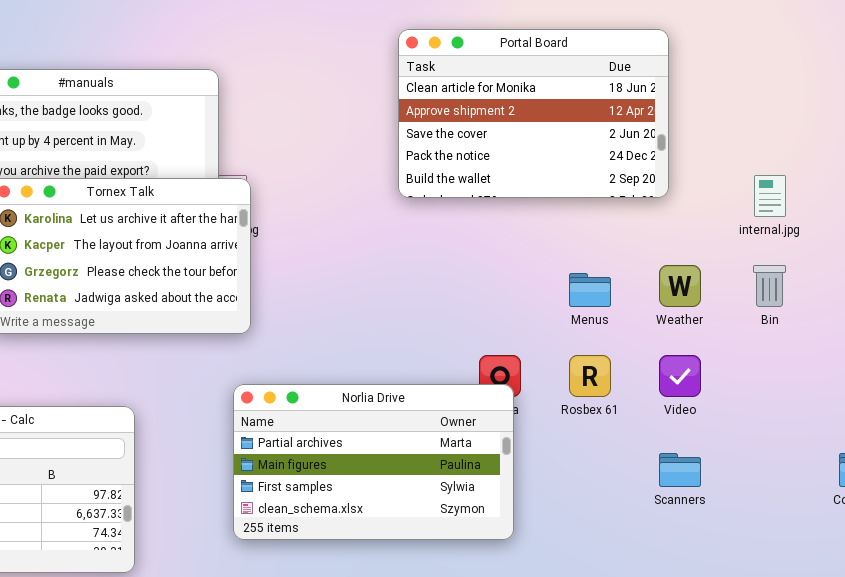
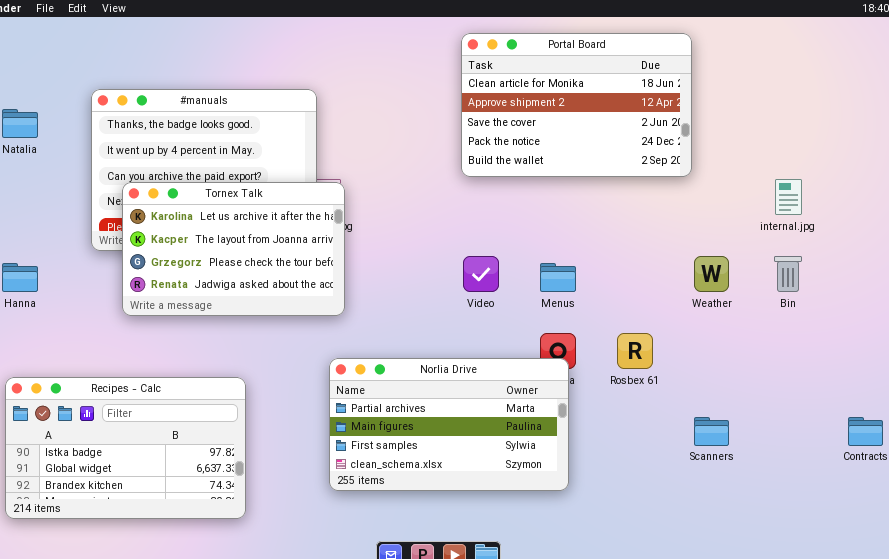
Portal Board: [398,29,669,198] -> [461,33,692,177], moved
Menus: [569,273,611,307] -> [540,263,576,292], moved
Video: [659,355,701,397] -> [463,256,499,292], moved

